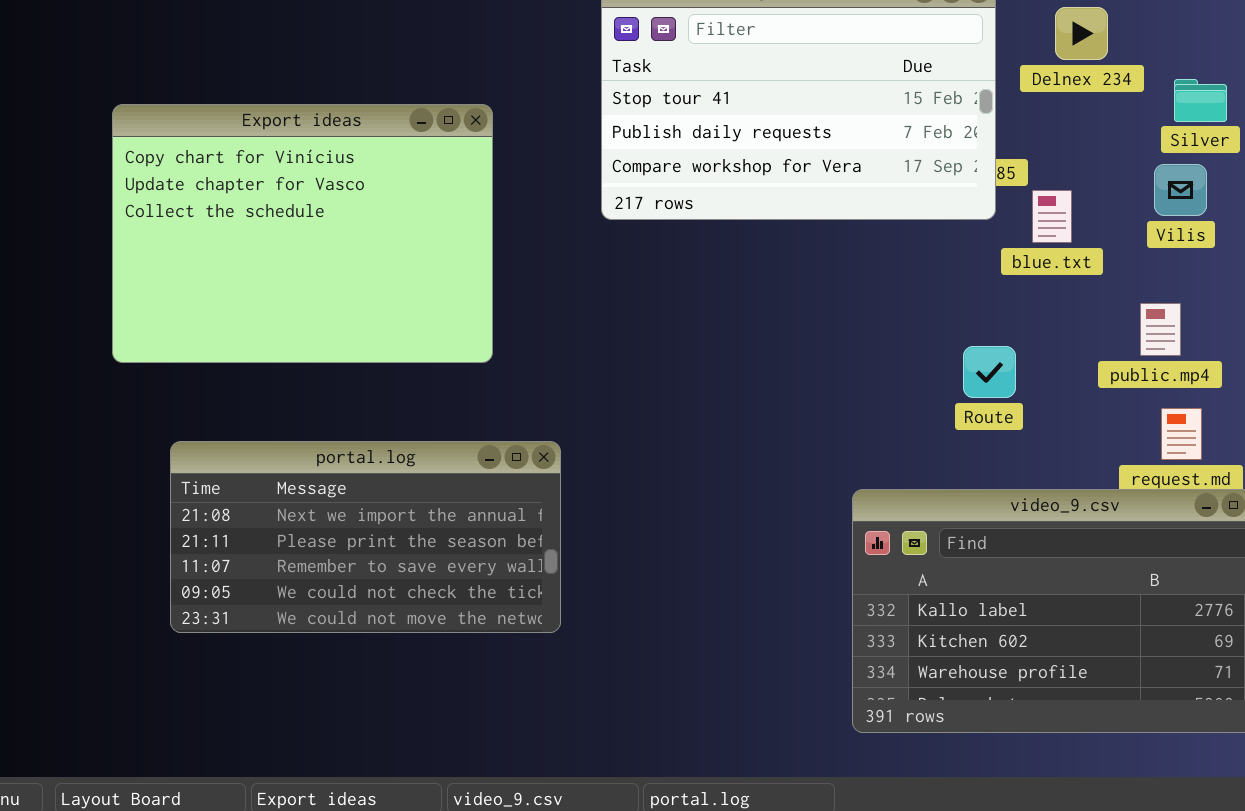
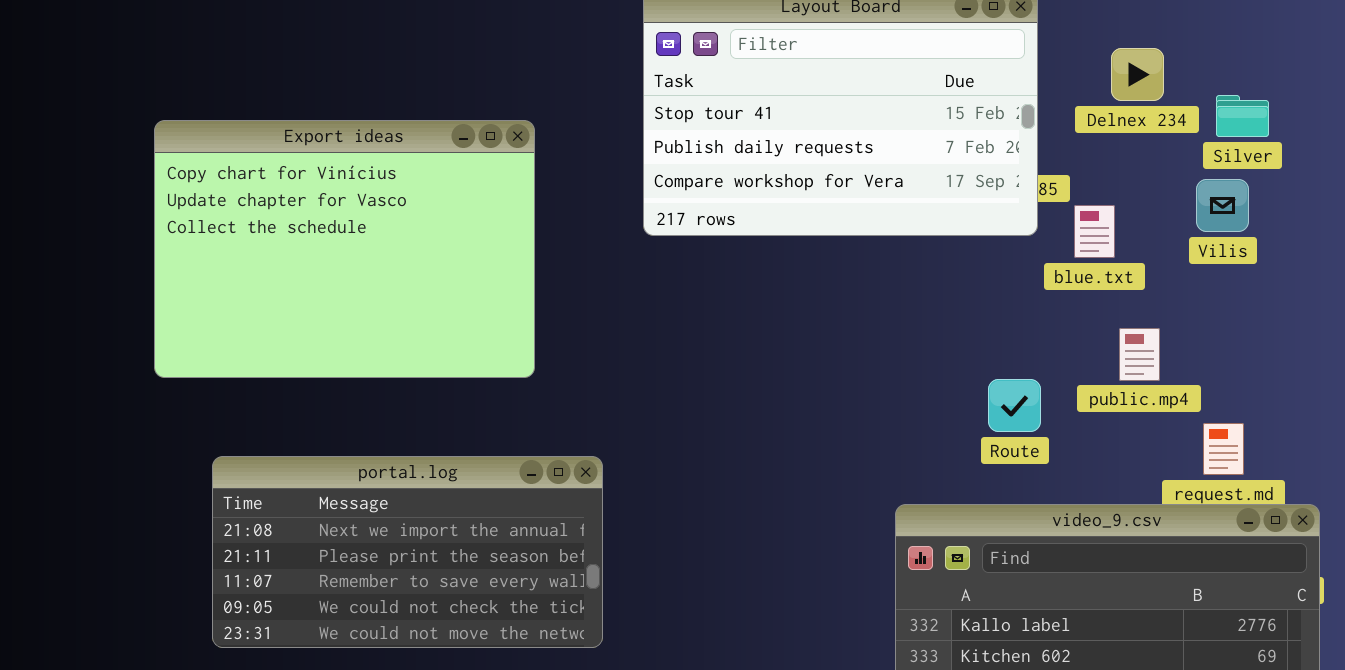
Delnex 234: [1055,7,1108,60] -> [1111,48,1164,101], moved
public.mp4: [1140,303,1181,356] -> [1119,328,1160,381], moved
Route: [963,346,1016,398] -> [988,379,1041,432], moved

